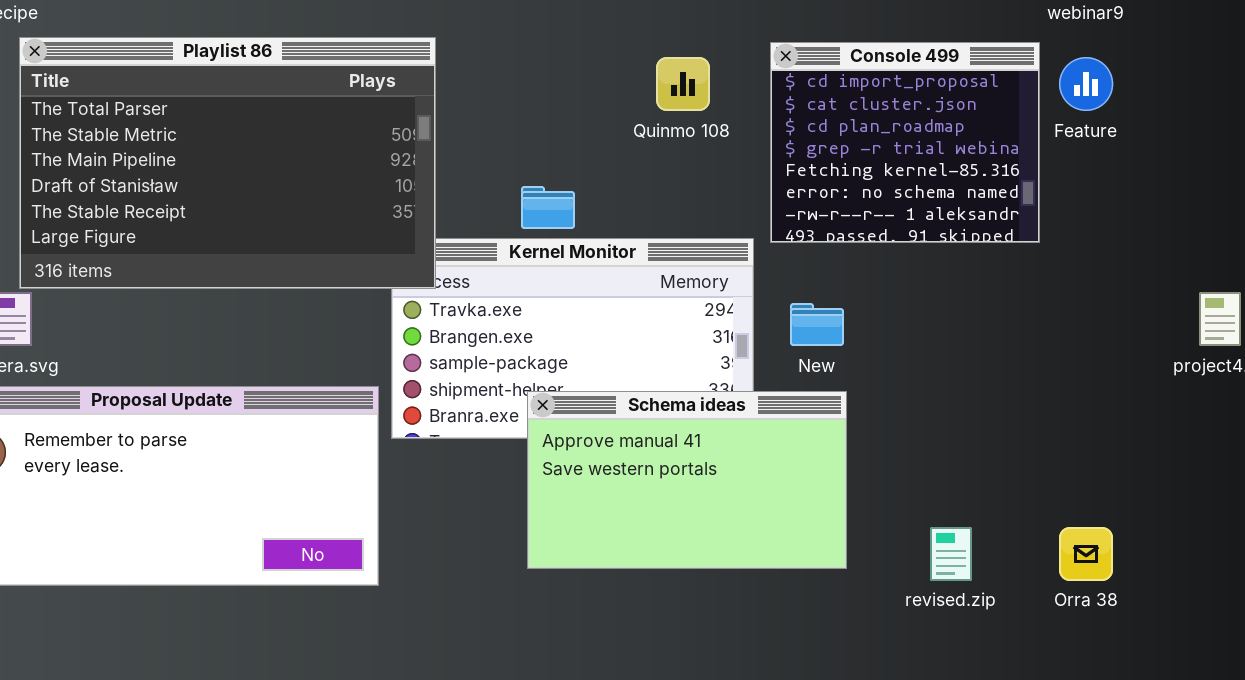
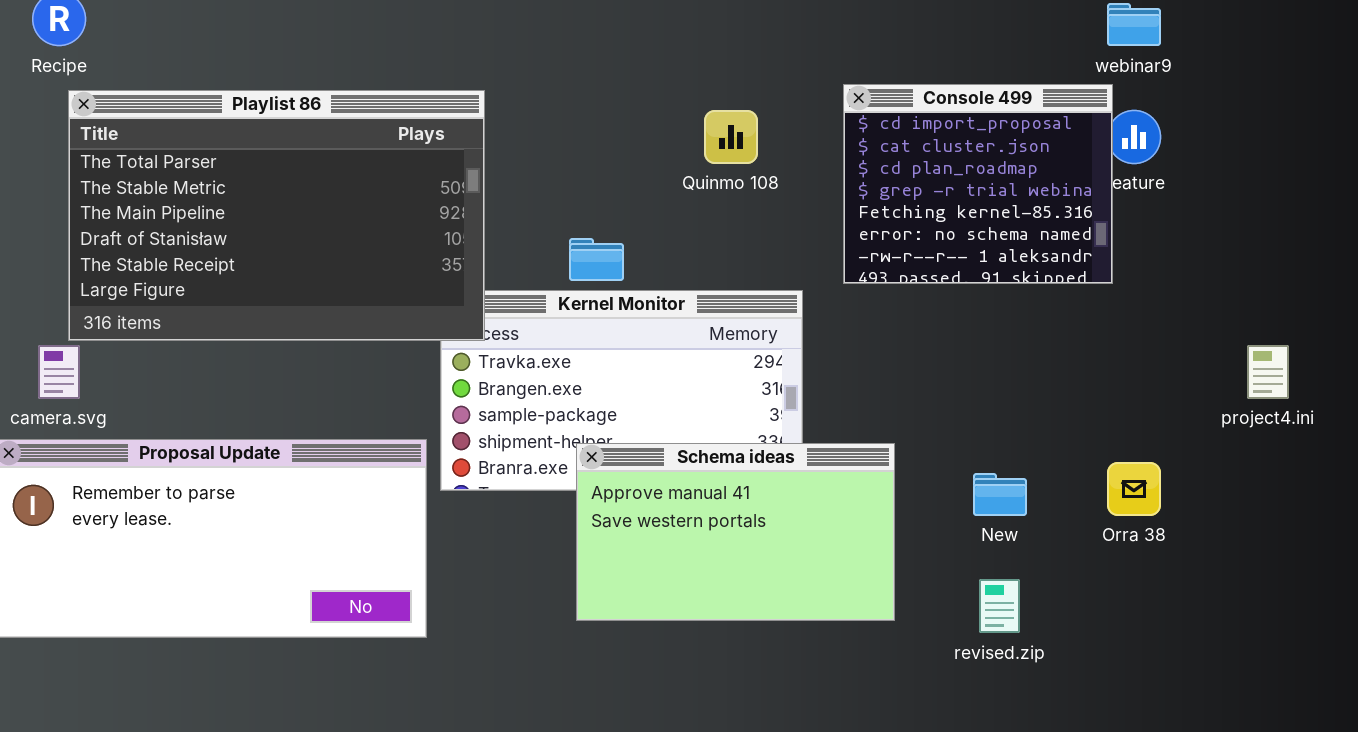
Console 499: [770,42,1040,243] -> [843,84,1113,284], moved
New: [790,303,844,346] -> [973,473,1027,516], moved
Orra 38: [1059,527,1113,581] -> [1107,462,1161,516], moved

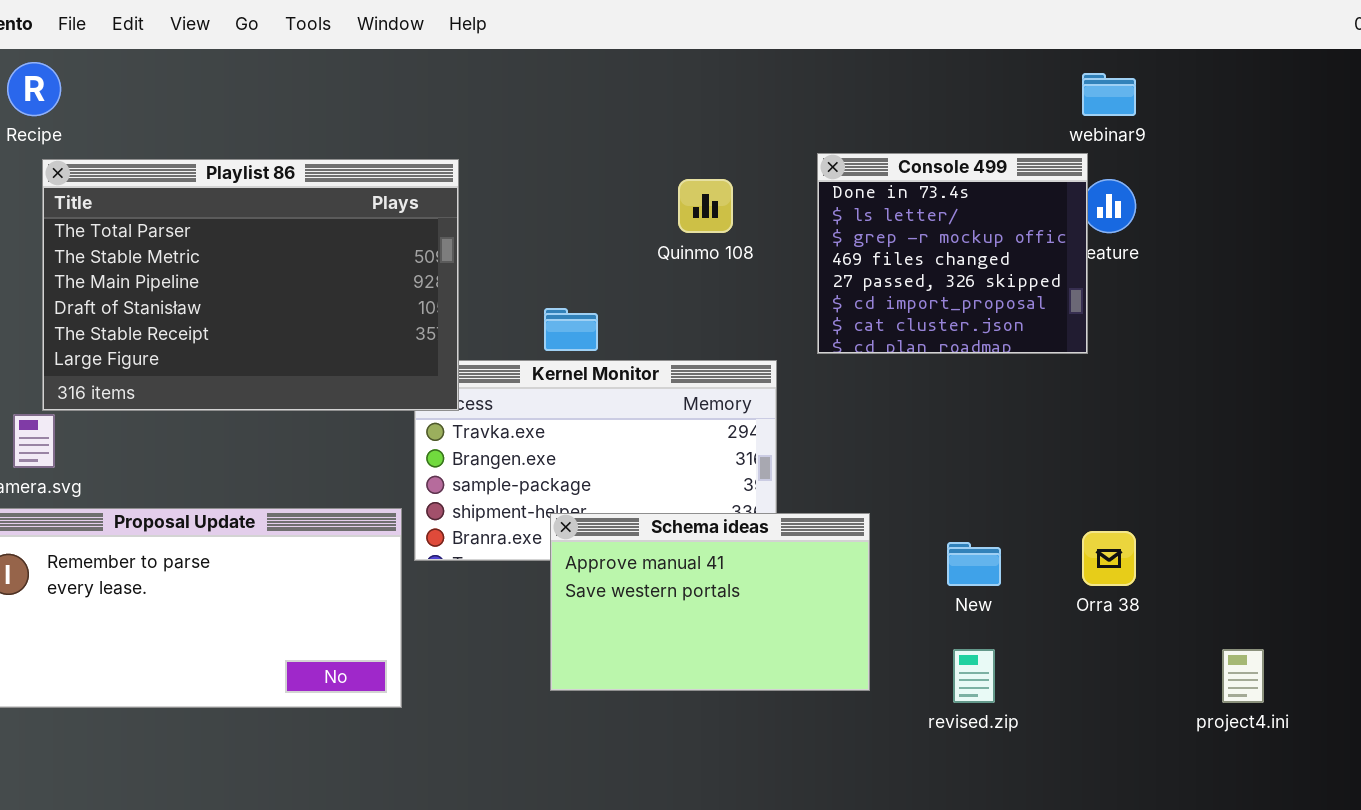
Console 499: [843,84,1113,284] -> [817,153,1088,354], scrolled up 5 rows
project4.ini: [1247,345,1289,399] -> [1222,649,1264,703], moved

